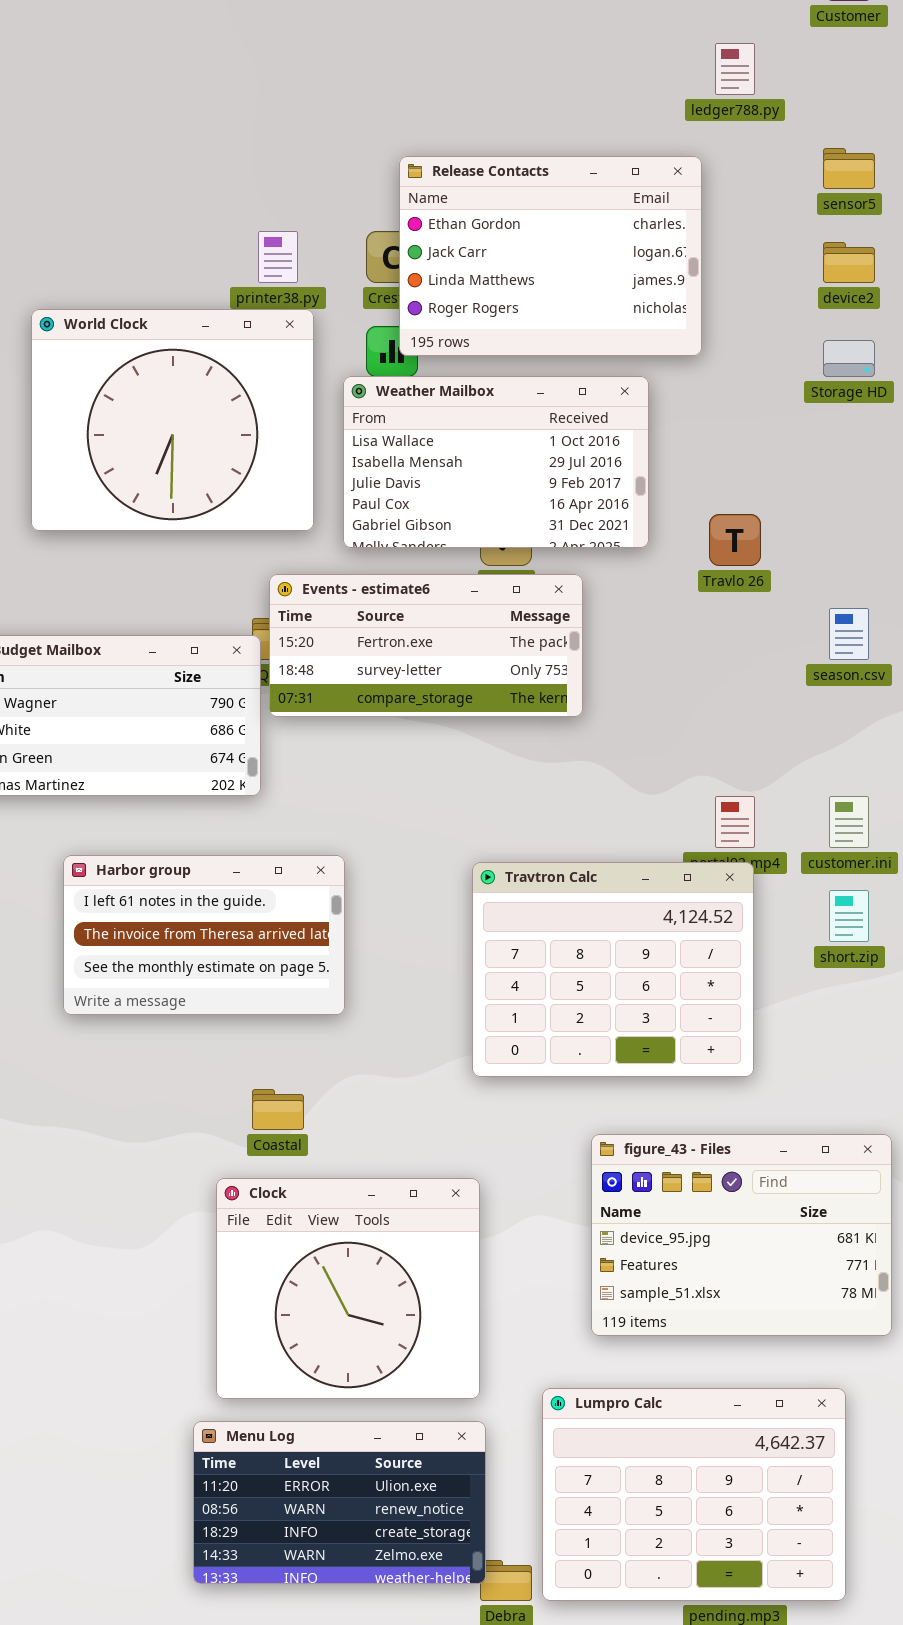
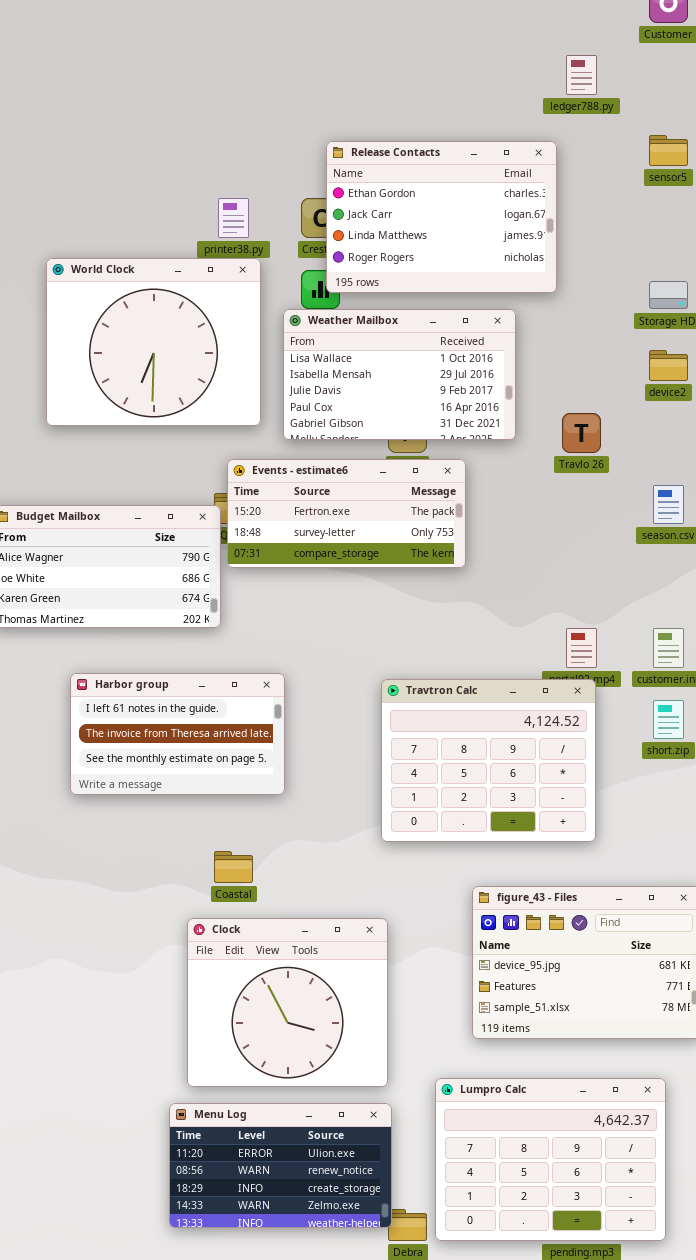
device2: [823,242,875,283] -> [649,350,688,381], moved

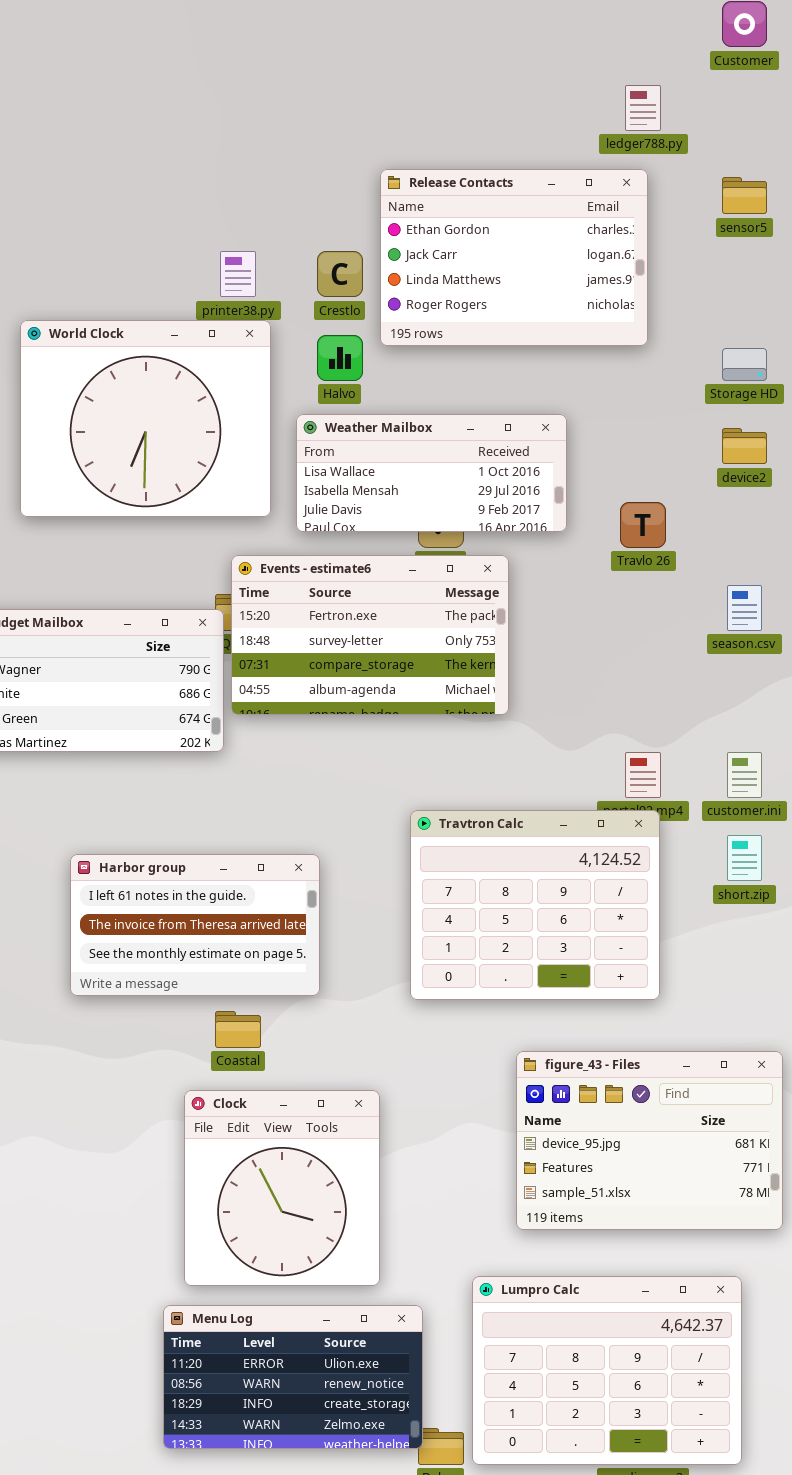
Release Contacts: [326,141,557,293] -> [380,169,648,346], moved
Weather Mailbox: [283,309,516,440] -> [296,414,567,532], resized
Events - estimate6: [227,459,466,568] -> [231,555,509,715], resized
Harbor group: [70,673,285,795] -> [70,854,320,996], moved
Clock: [187,918,388,1087] -> [184,1090,380,1286], resized

